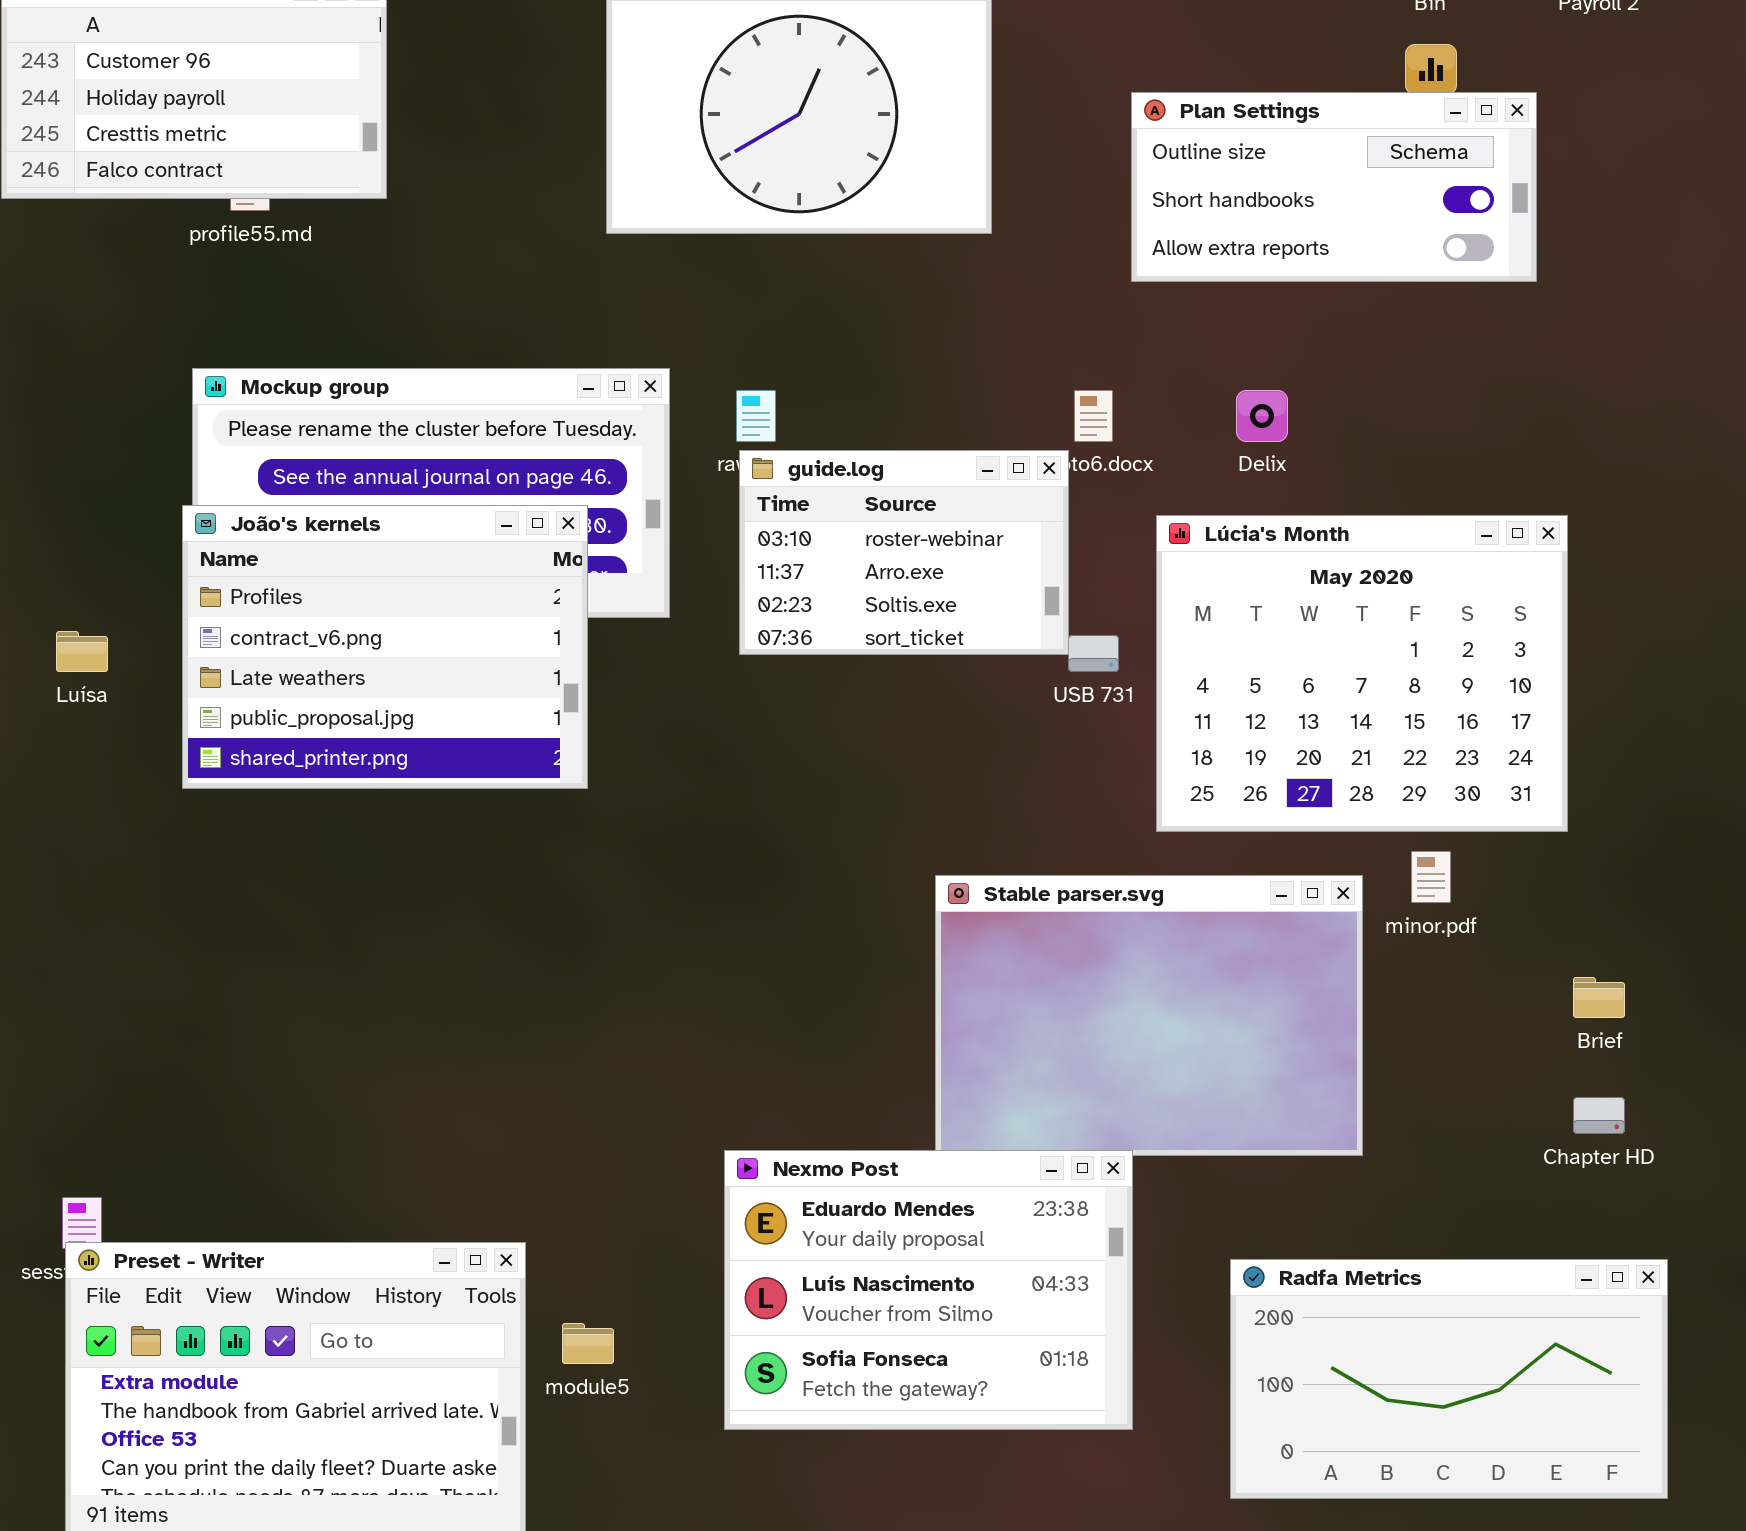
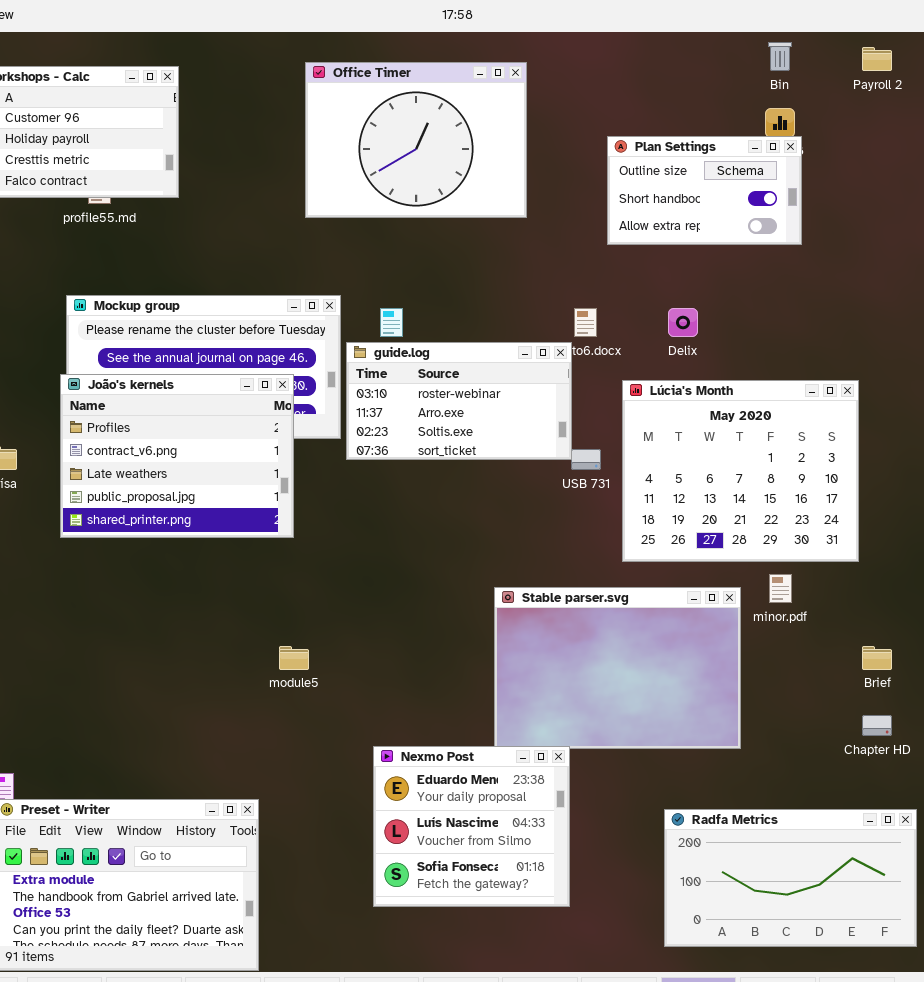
Plan Settings: [1131,92,1537,282] -> [607,136,802,245], resized
guide.log: [739,450,1069,655] -> [346,342,572,460], resized
Nexmo Post: [724,1150,1133,1430] -> [373,746,570,907], resized
module5: [562,1323,614,1364] -> [279,646,309,670], moved

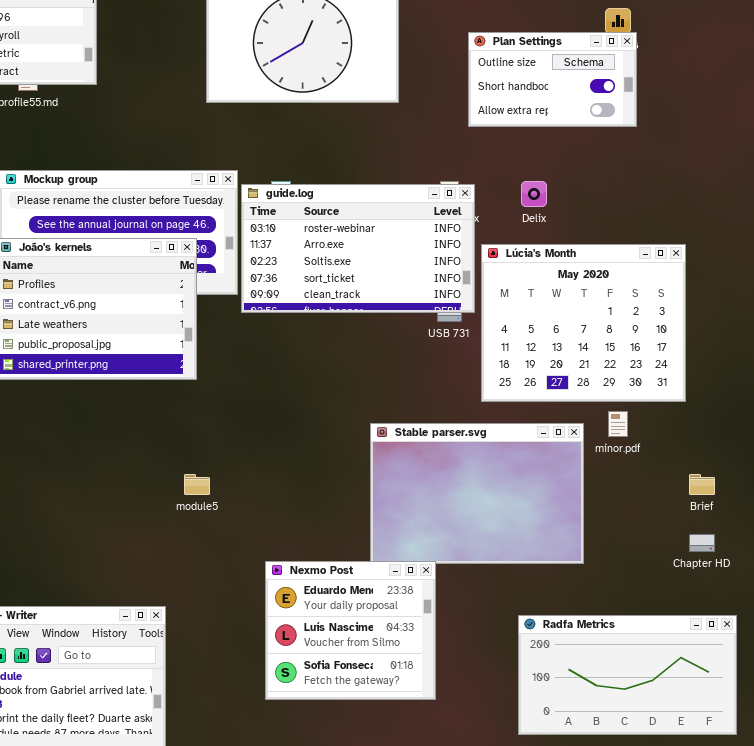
guide.log: [346,342,572,460] -> [241,184,475,313], resized

